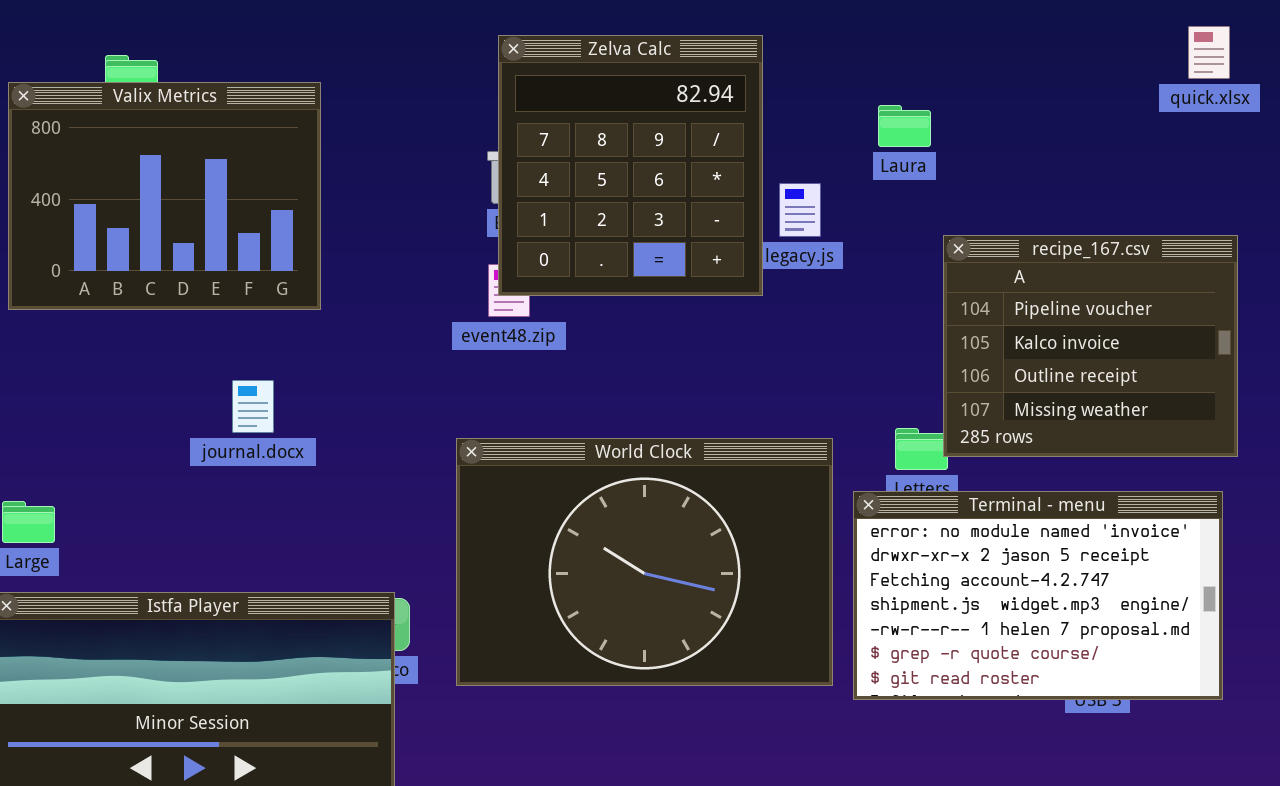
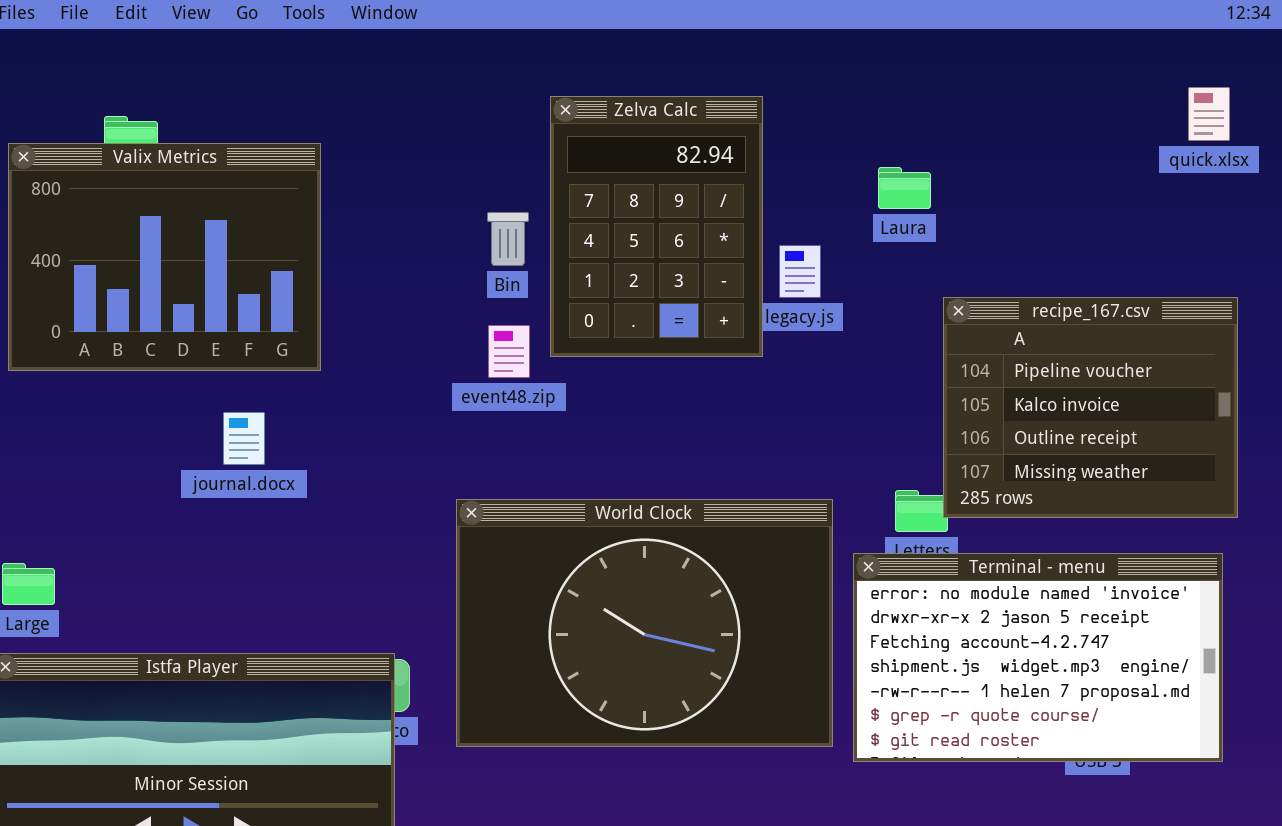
Zelva Calc: [498,35,763,296] -> [550,96,763,357], resized
journal.docx: [232,380,274,433] -> [223,412,265,465], moved

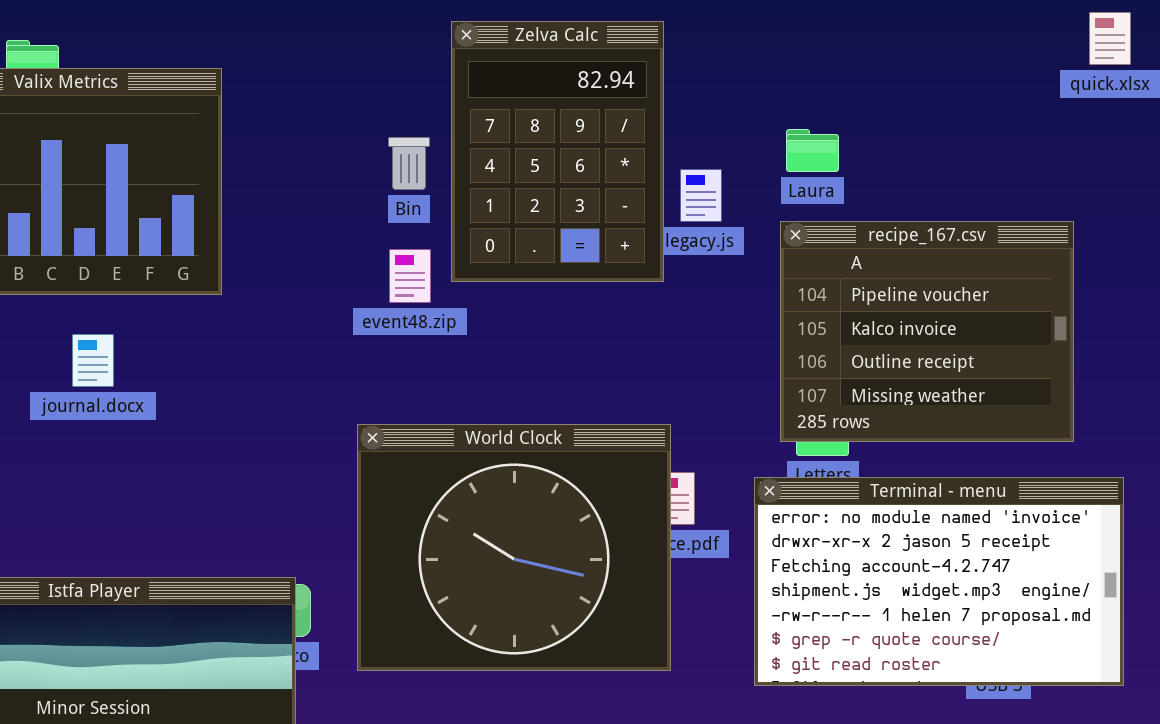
Laura: [878,167,931,209] -> [786,129,839,172], moved
recipe_167.csv: [943,297,1238,518] -> [780,221,1074,442], moved
journal.docx: [223,412,265,465] -> [72,334,114,387], moved
World Clock: [456,499,833,747] -> [357,424,671,671], resized

